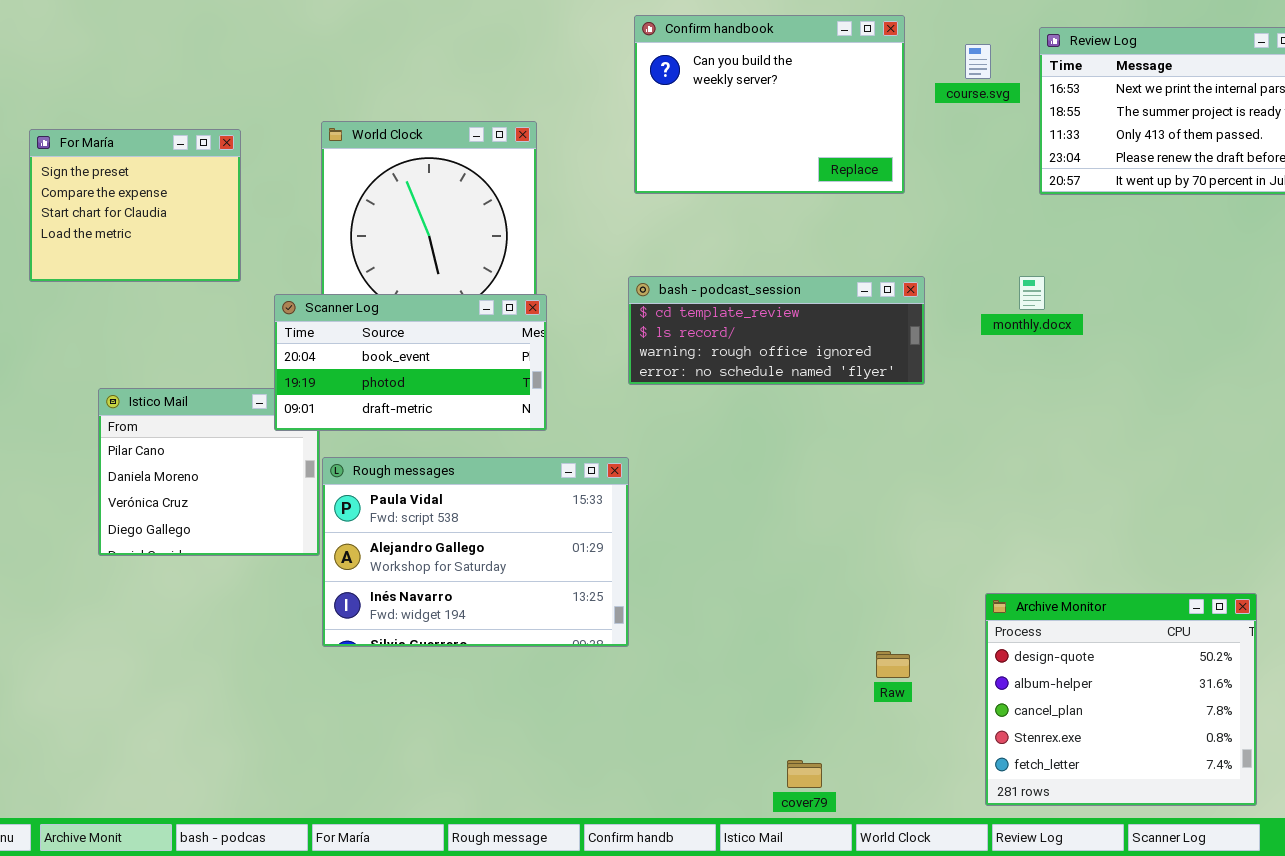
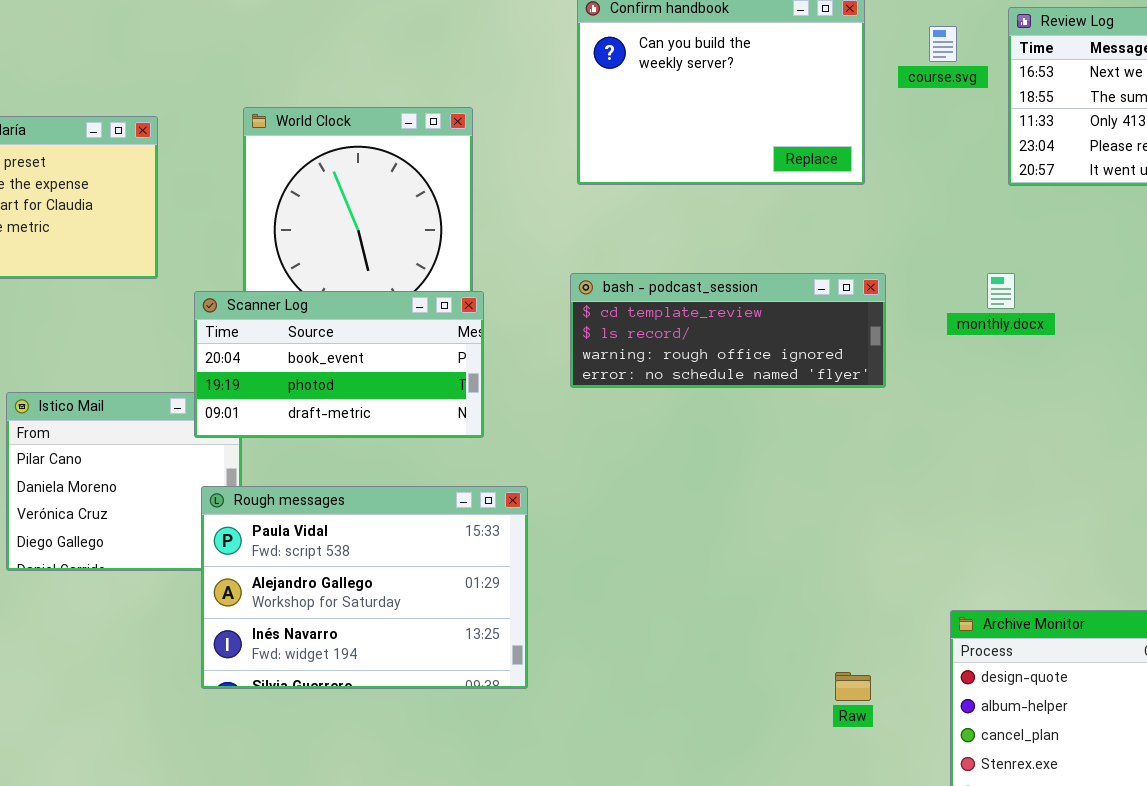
Rough messages: [322,457,629,647] -> [201,486,528,689], moved

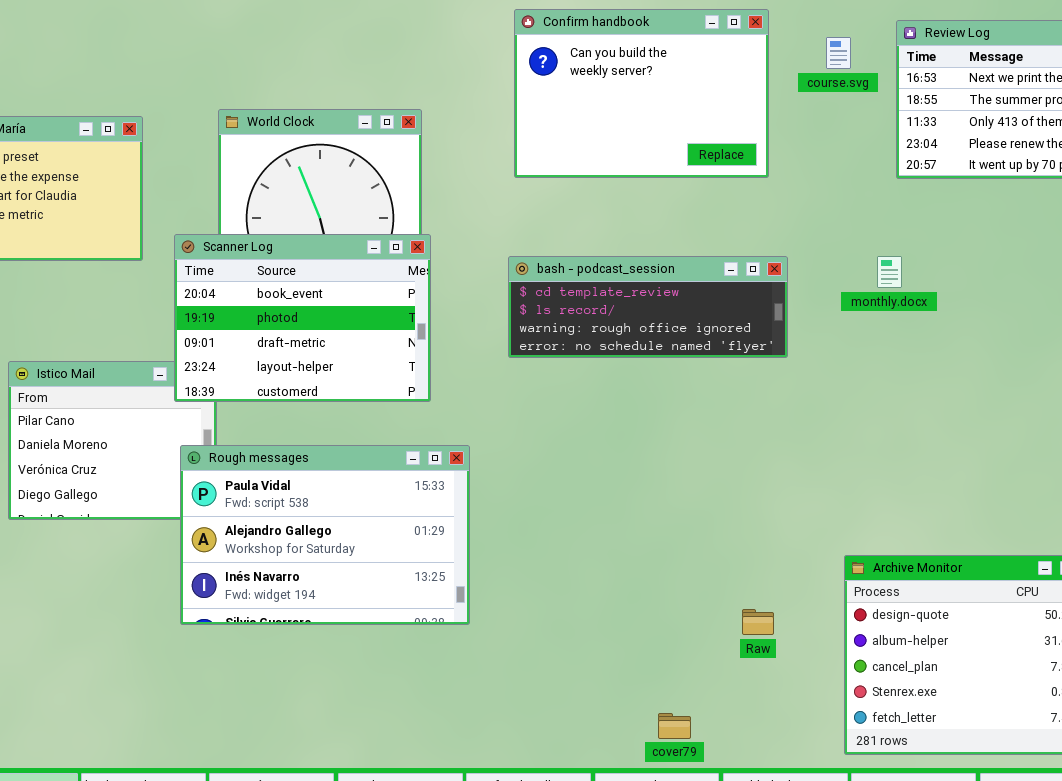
Scanner Log: [194,291,484,438] -> [174,234,431,402], resized

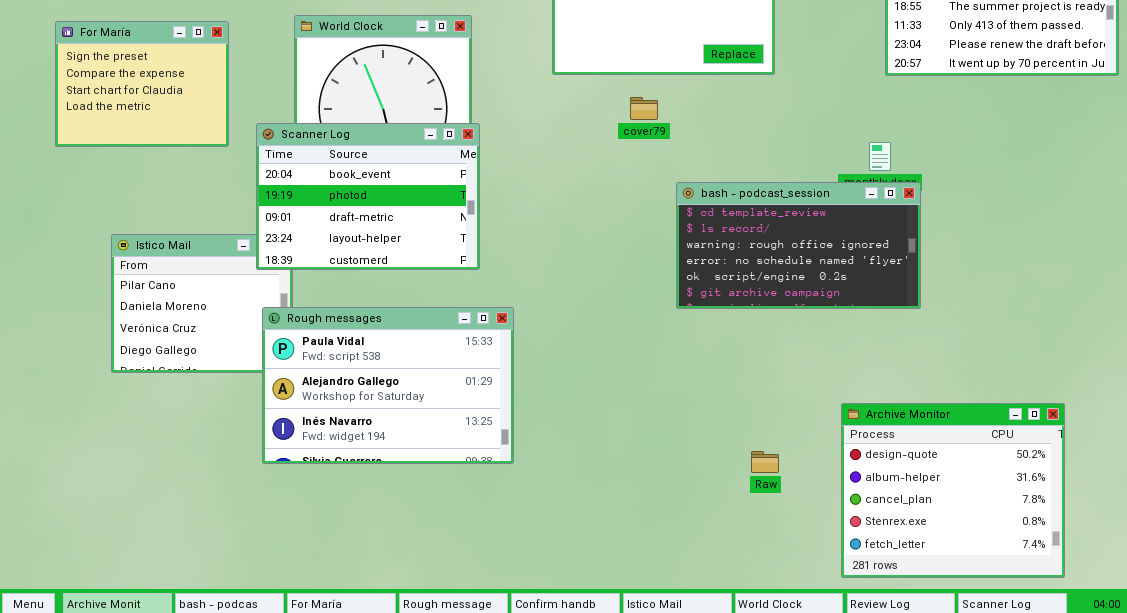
bash - podcast_session: [508,256,788,358] -> [676,182,921,309], moved, resized
cover79: [658,713,691,739] -> [630,97,658,120], moved

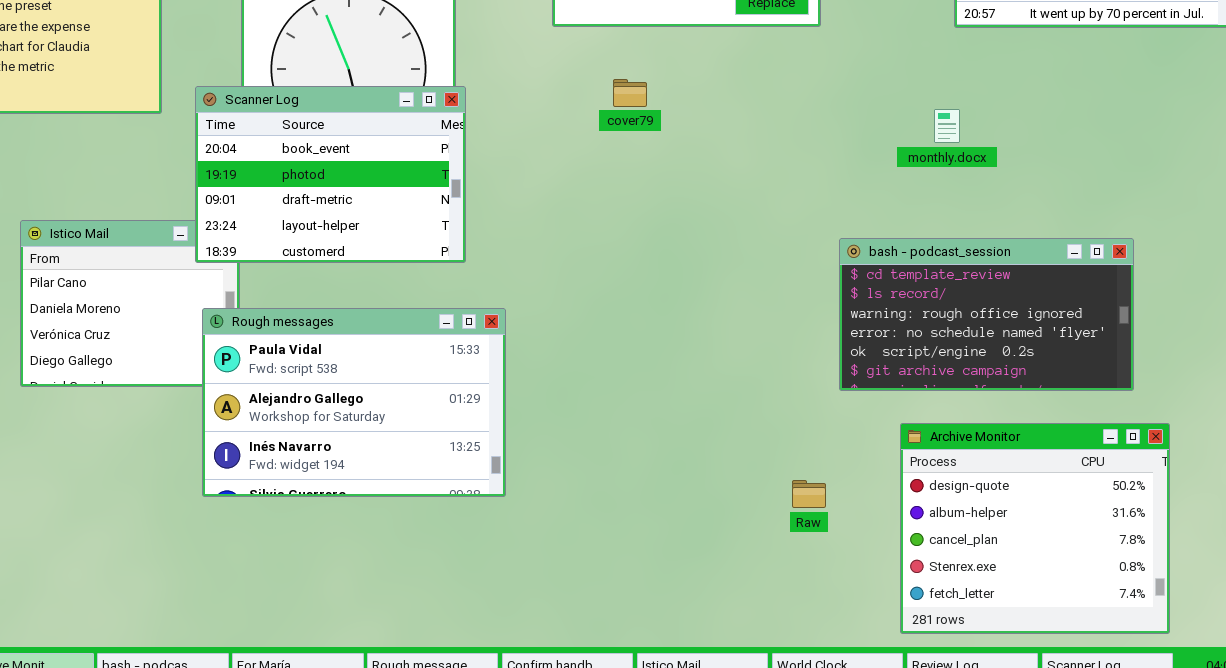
cover79: [630,97,658,120] -> [613,79,647,107], moved
bash - podcast_session: [676,182,921,309] -> [839,238,1134,391], moved

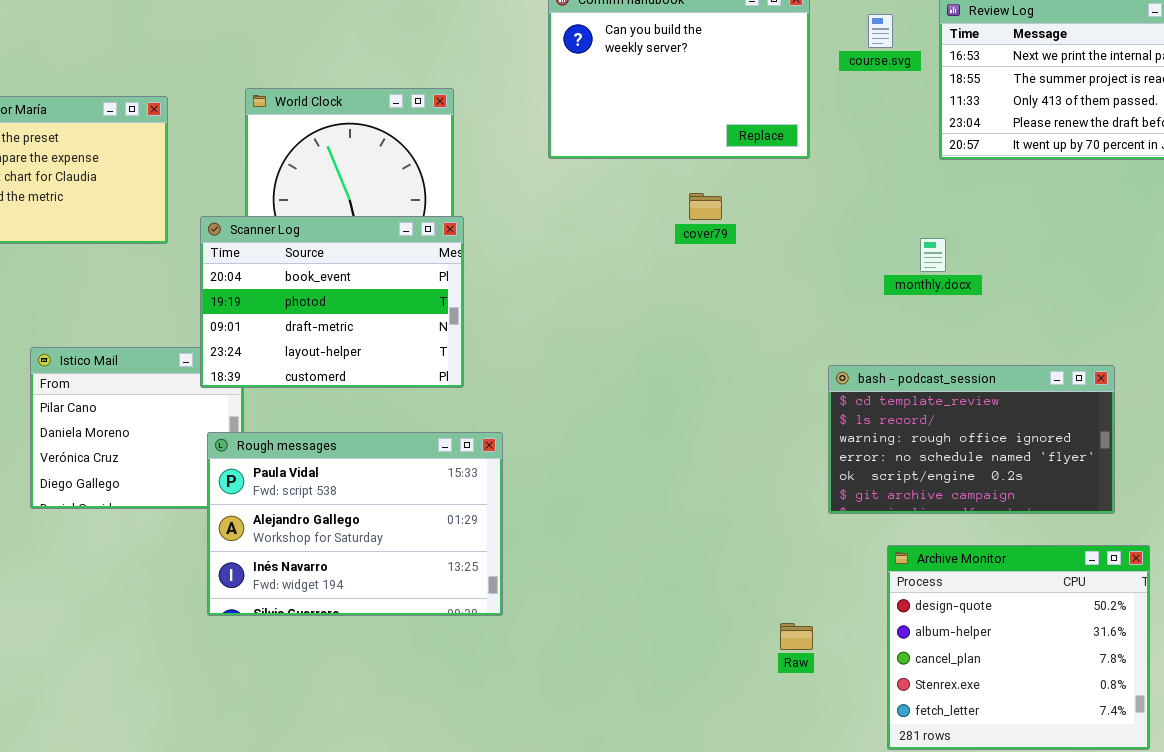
cover79: [613,79,647,107] -> [689,193,722,220], moved
Raw: [792,480,826,508] -> [780,623,813,650], moved

